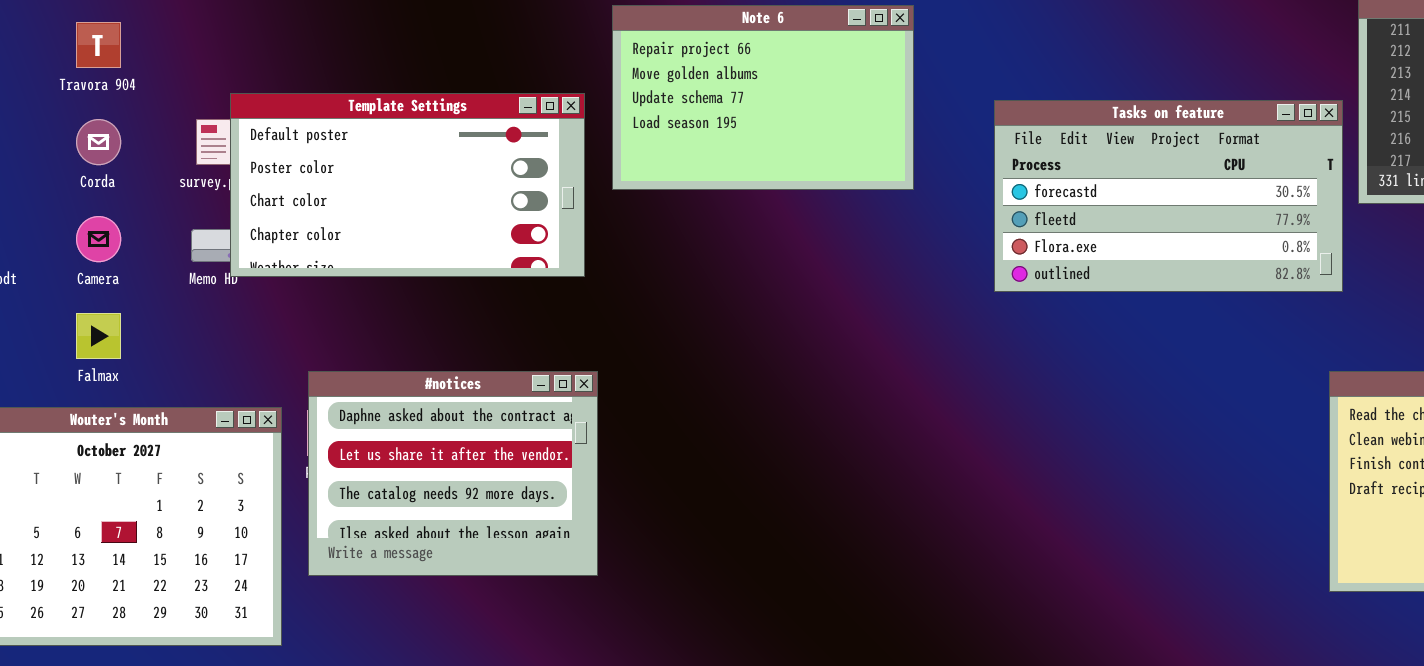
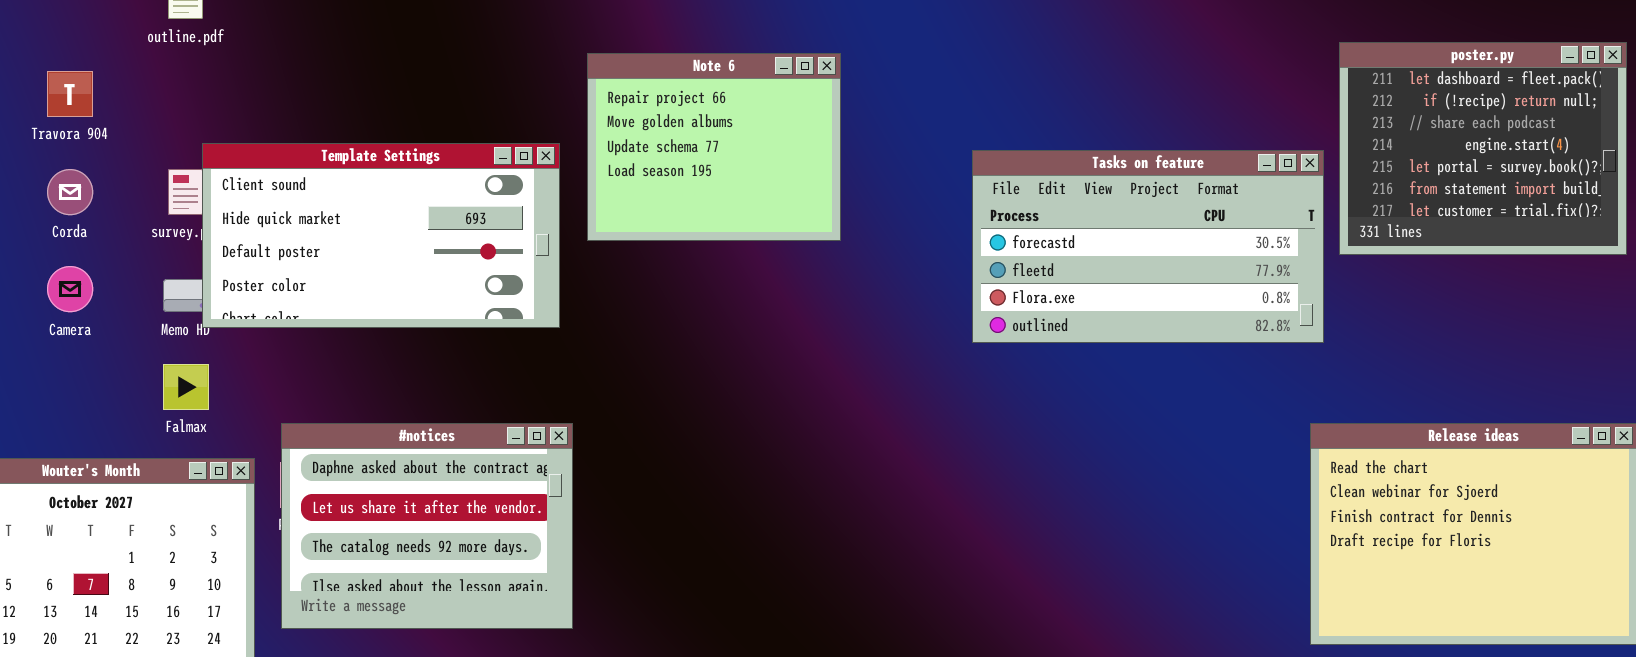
Note 6: [612,5,914,190] -> [587,53,841,241], resized
Template Settings: [230,93,585,277] -> [202,143,560,328], scrolled up 2 rows
Falmax: [76,313,121,359] -> [163,364,209,410], moved

